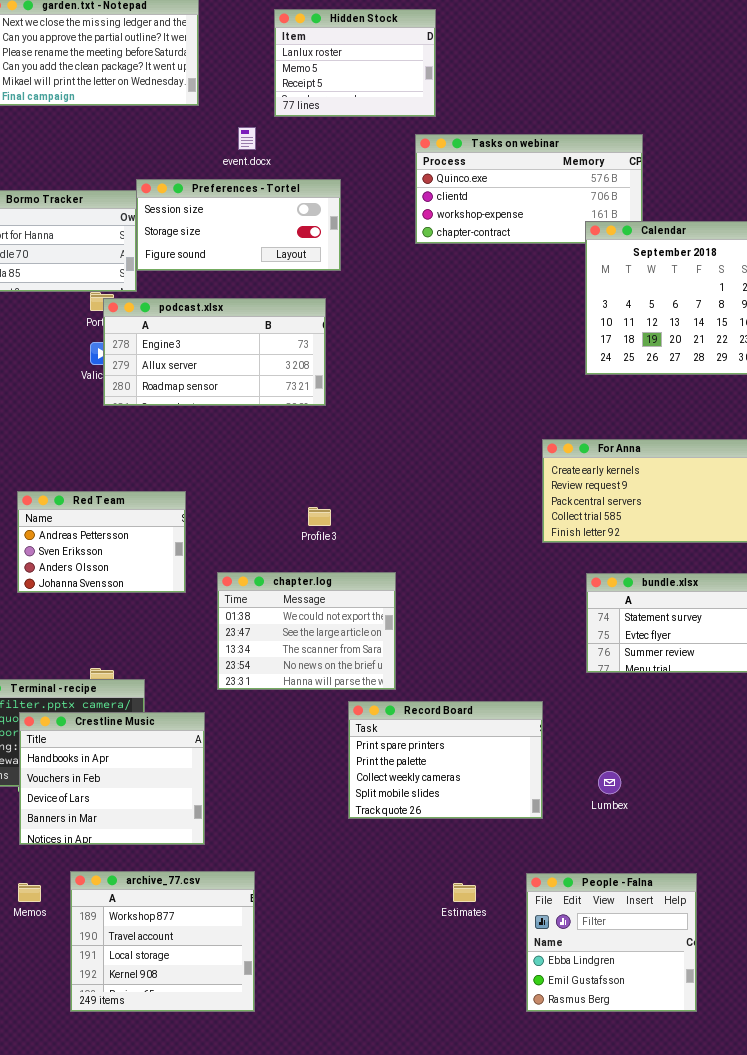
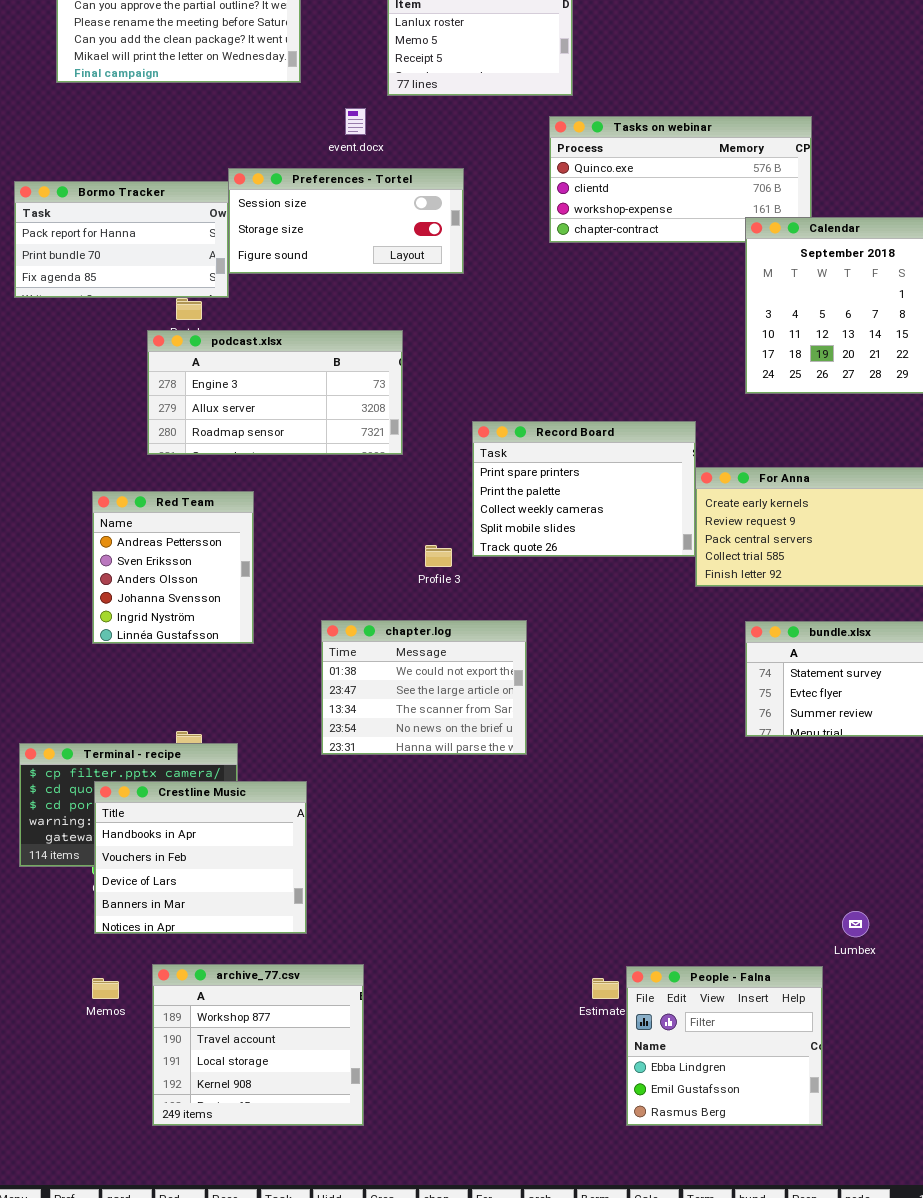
podcast.xlsx: [103,298,326,406] -> [147,330,403,455], moved
Red Team: [17,491,186,593] -> [92,491,254,644], resized
Record Board: [348,701,543,819] -> [472,421,696,557], moved
Lumbex: [598,771,621,794] -> [842,911,869,937], moved
People - Falna: [526,873,697,1012] -> [626,966,823,1126], moved

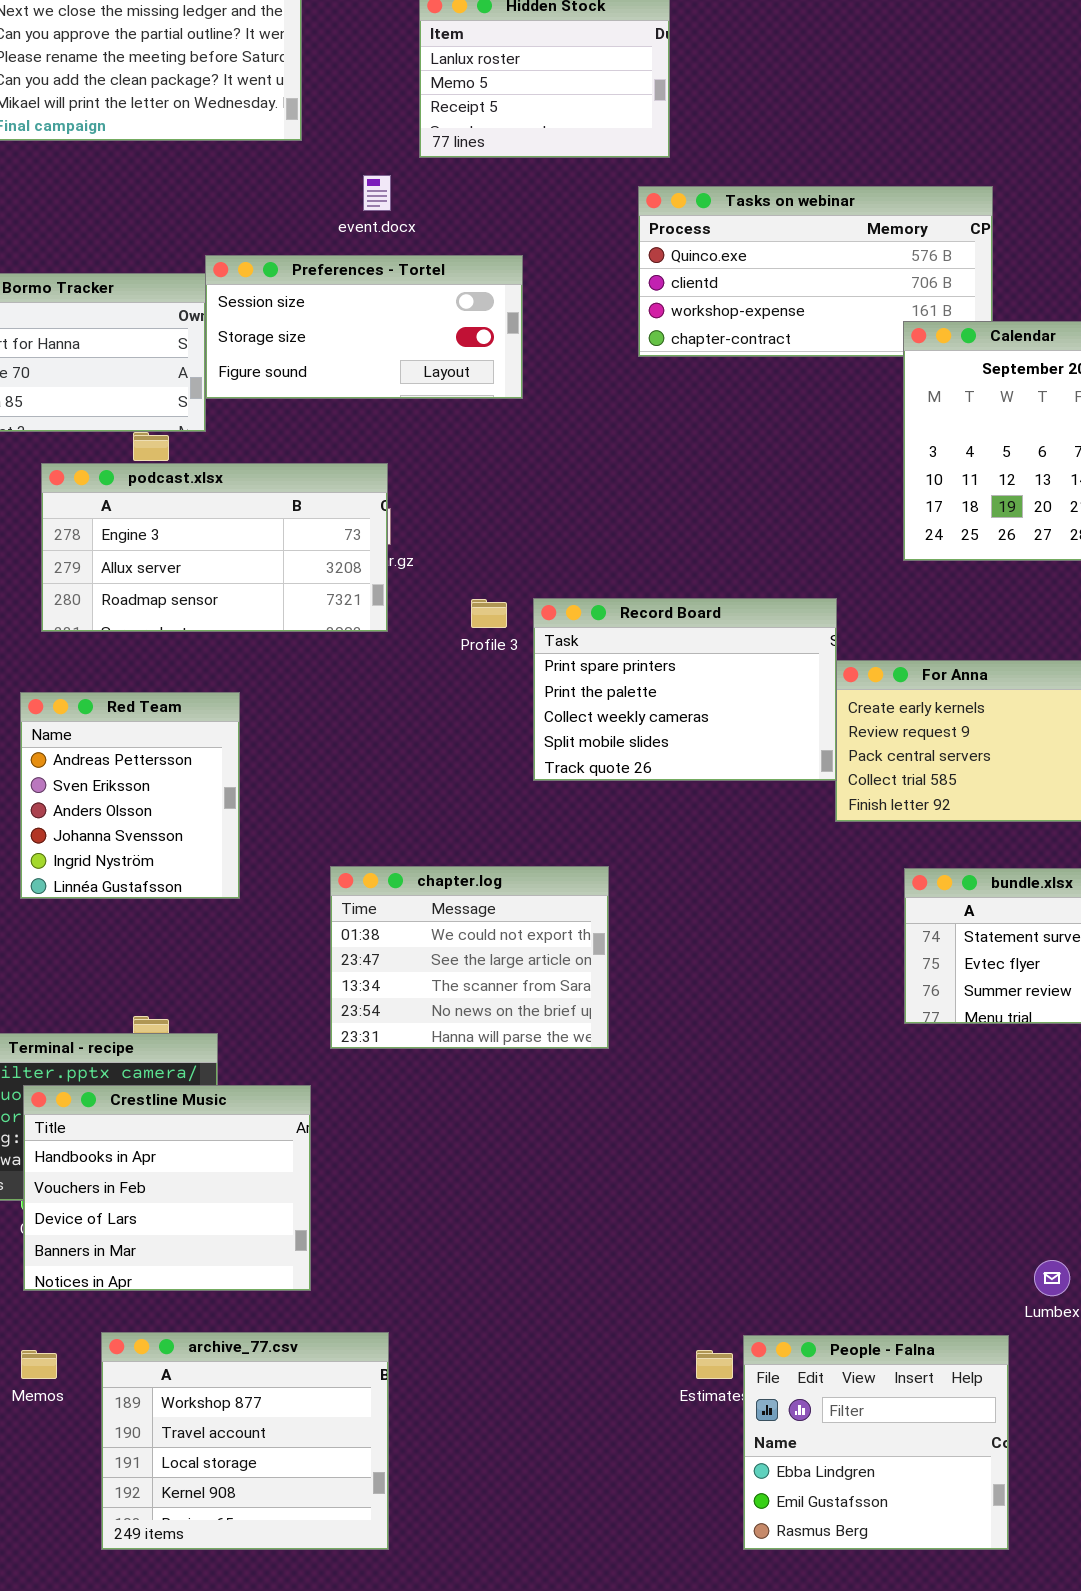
podcast.xlsx: [147,330,403,455] -> [41,463,388,632], moved
Profile 3: [425,545,452,567] -> [471,599,507,628], moved

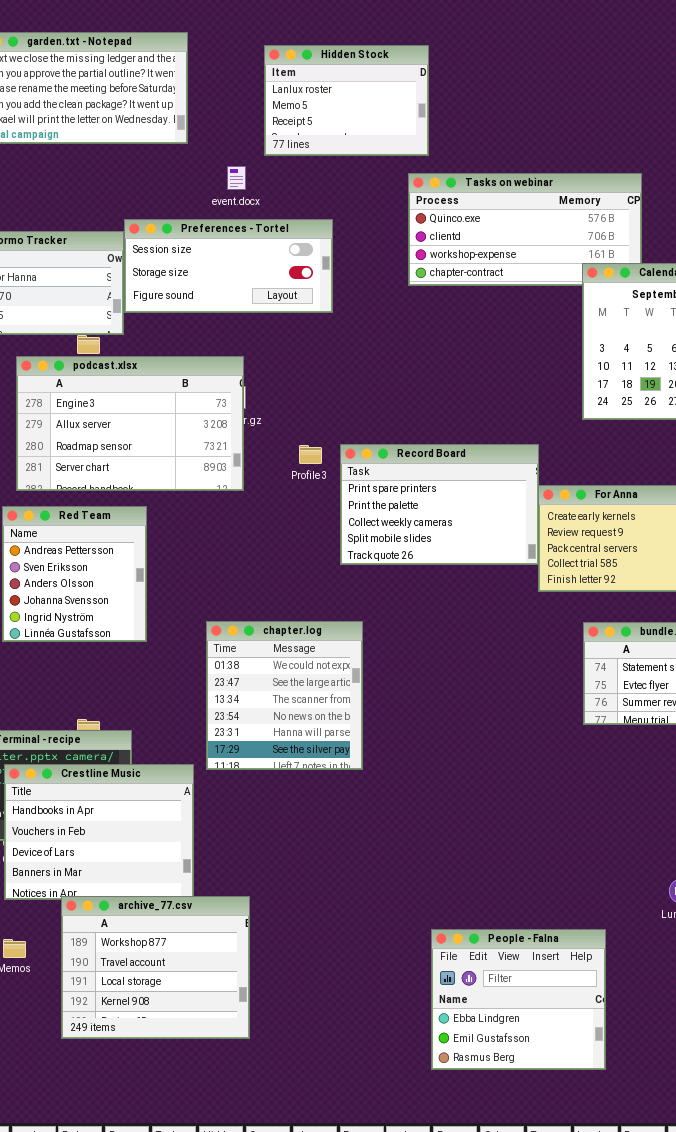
podcast.xlsx: [41,463,388,632] -> [16,356,244,491], resized
chapter.log: [330,866,609,1049] -> [206,621,363,770], resized
archive_77.csv: [101,1332,389,1550] -> [61,896,250,1039], moved
People - Falna: [743,1335,1009,1550] -> [431,929,606,1070], moved

